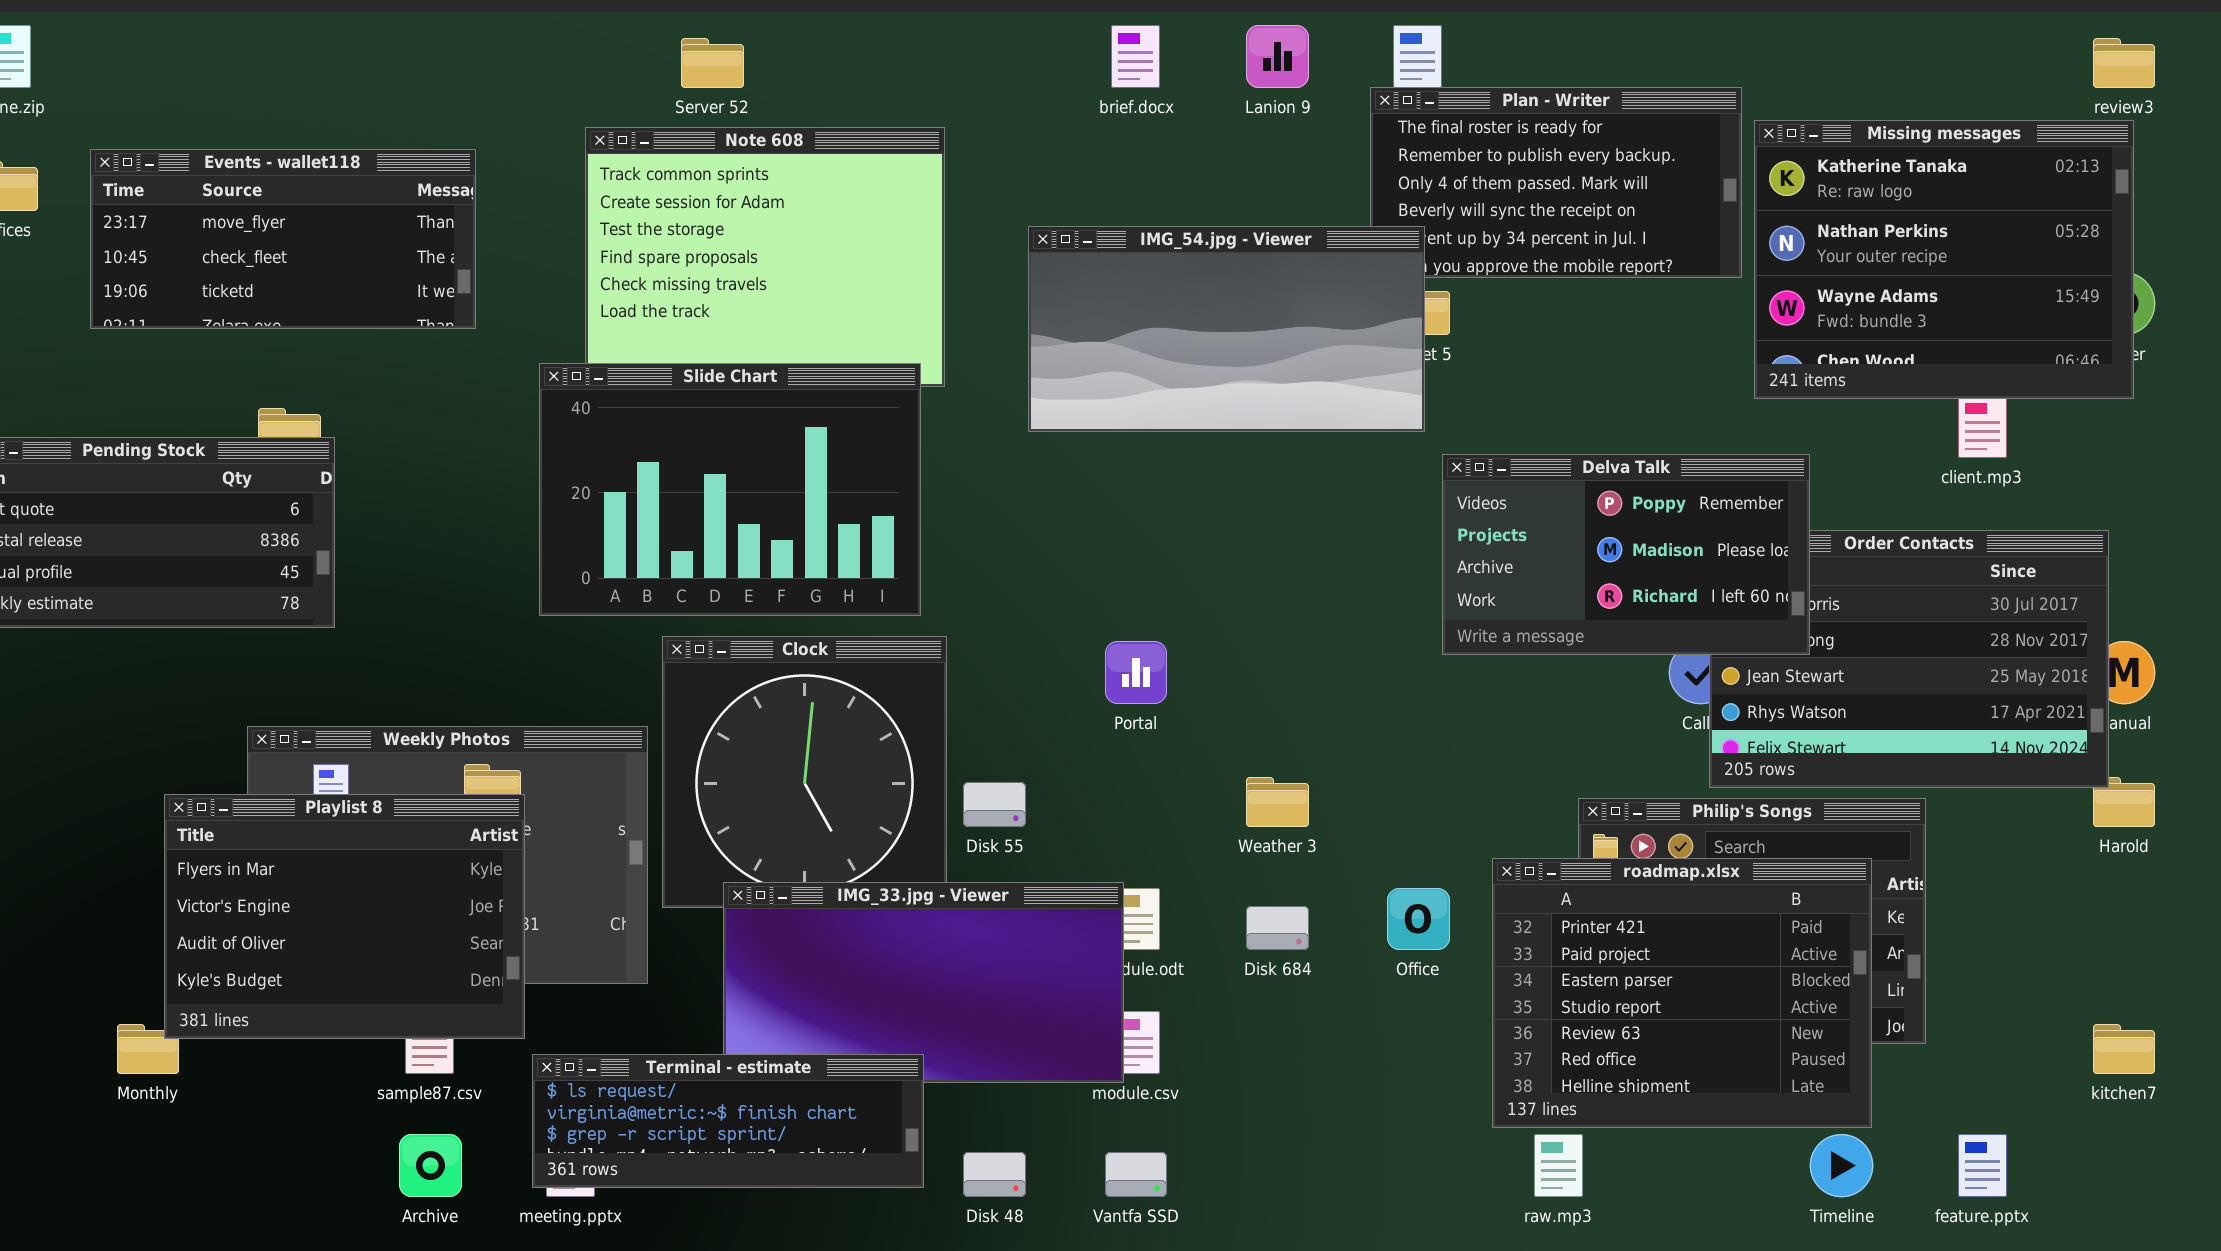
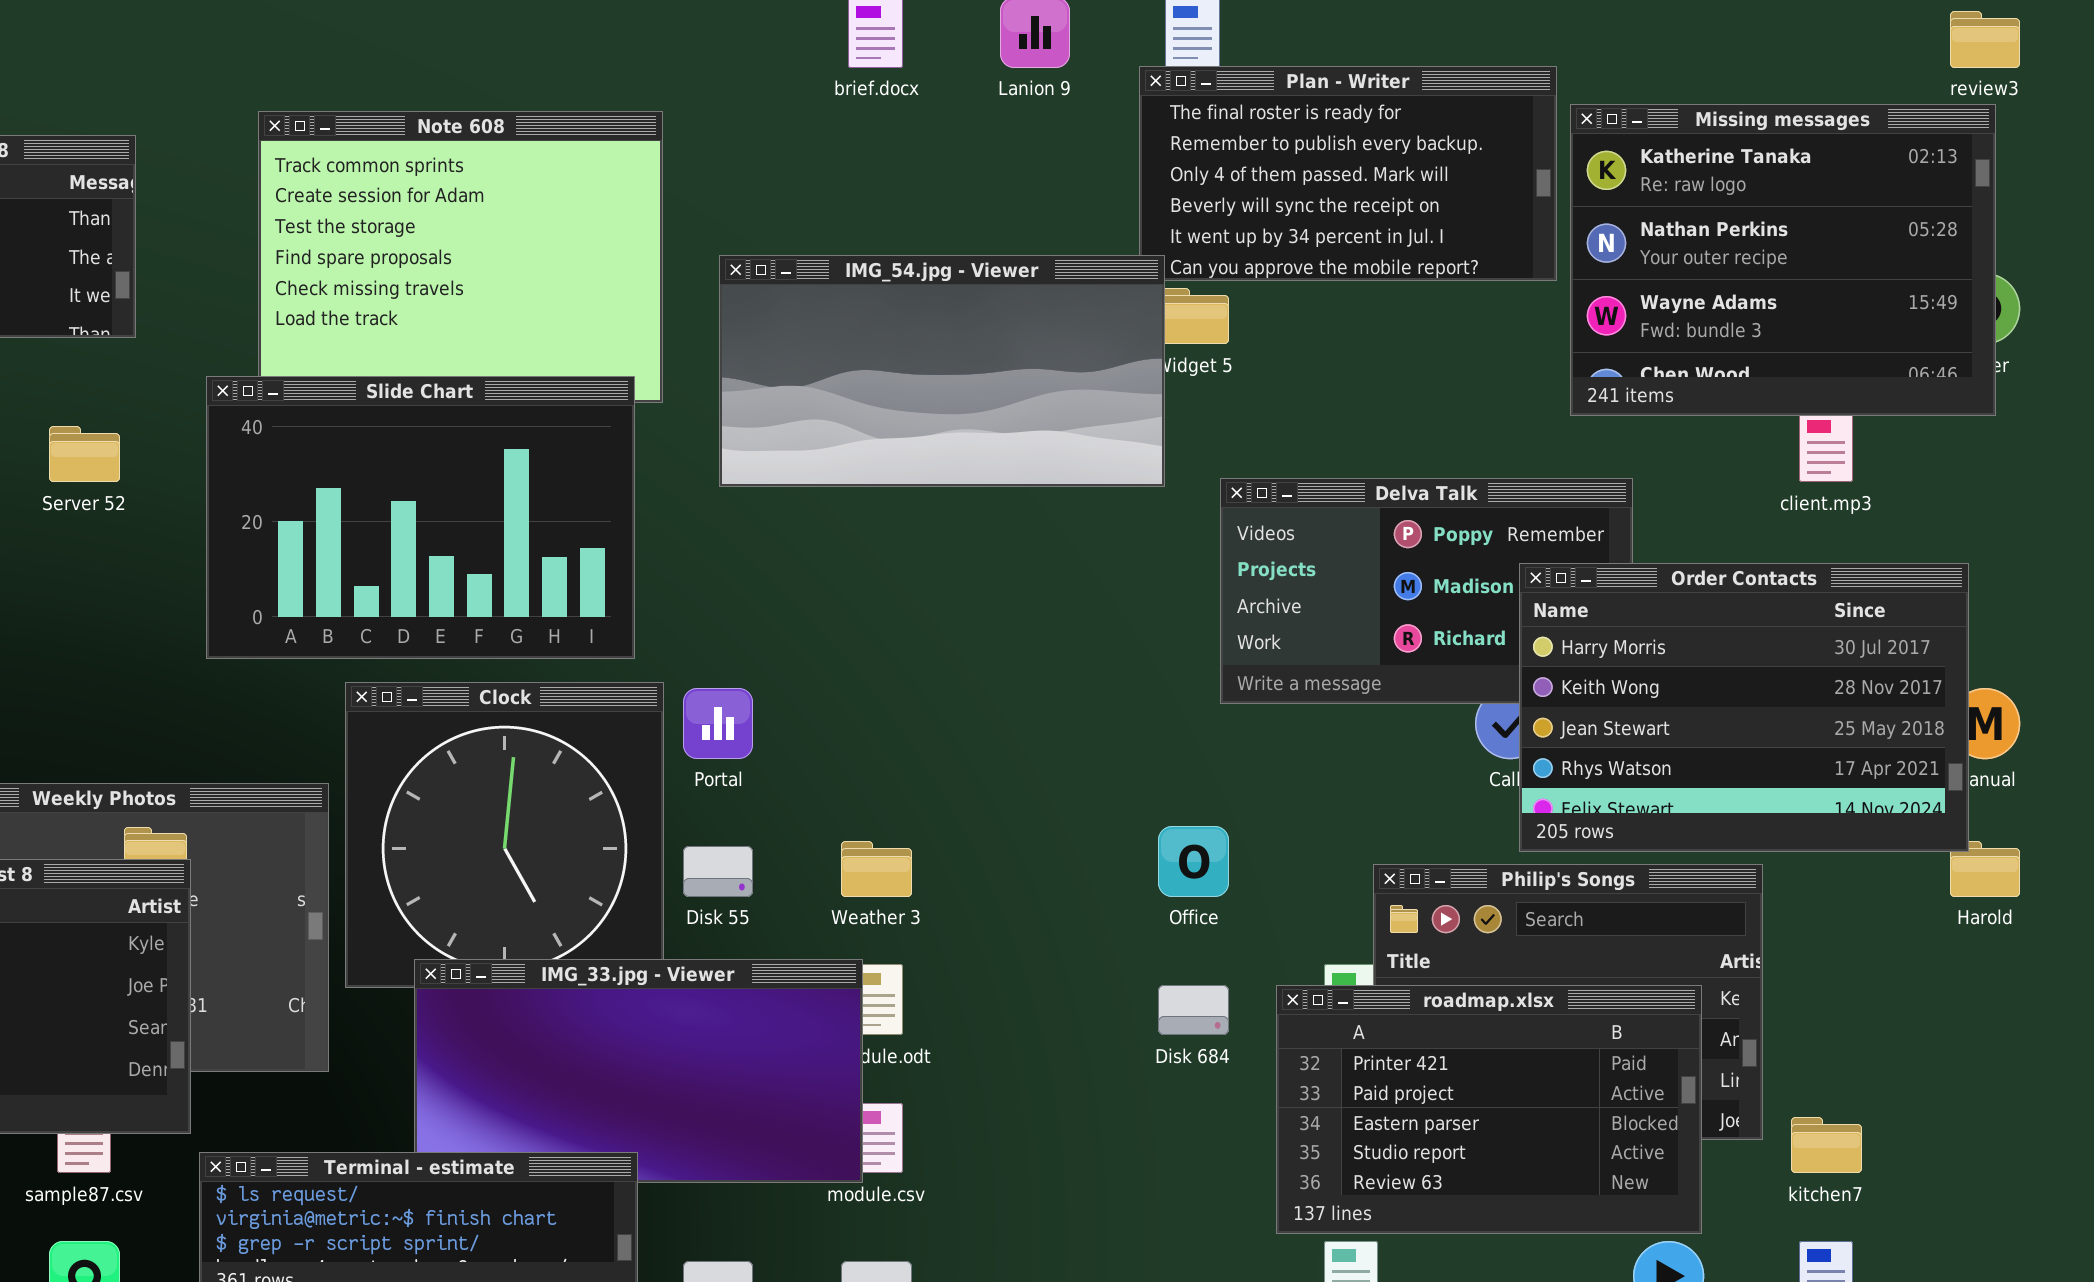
Server 52: [681,38,744,88] -> [49,426,120,482], moved
IMG_54.jpg - Viewer: [1028,226,1425,432] -> [719,255,1165,487], moved
Order Contacts: [1709,530,2109,788] -> [1519,563,1969,852], raised
Portal: [1105,641,1167,704] -> [683,688,753,759], moved
Weather 3: [1246,777,1309,827] -> [841,841,912,897], moved
roadmap.xlsx: [1492,858,1872,1128] -> [1276,985,1702,1234], resized
Office: [1387,888,1450,950] -> [1158,826,1229,897], moved
Disk 684: [1246,906,1309,950] -> [1158,985,1229,1035], moved
kitchen7: [2093,1024,2155,1074] -> [1791,1117,1862,1173], moved

